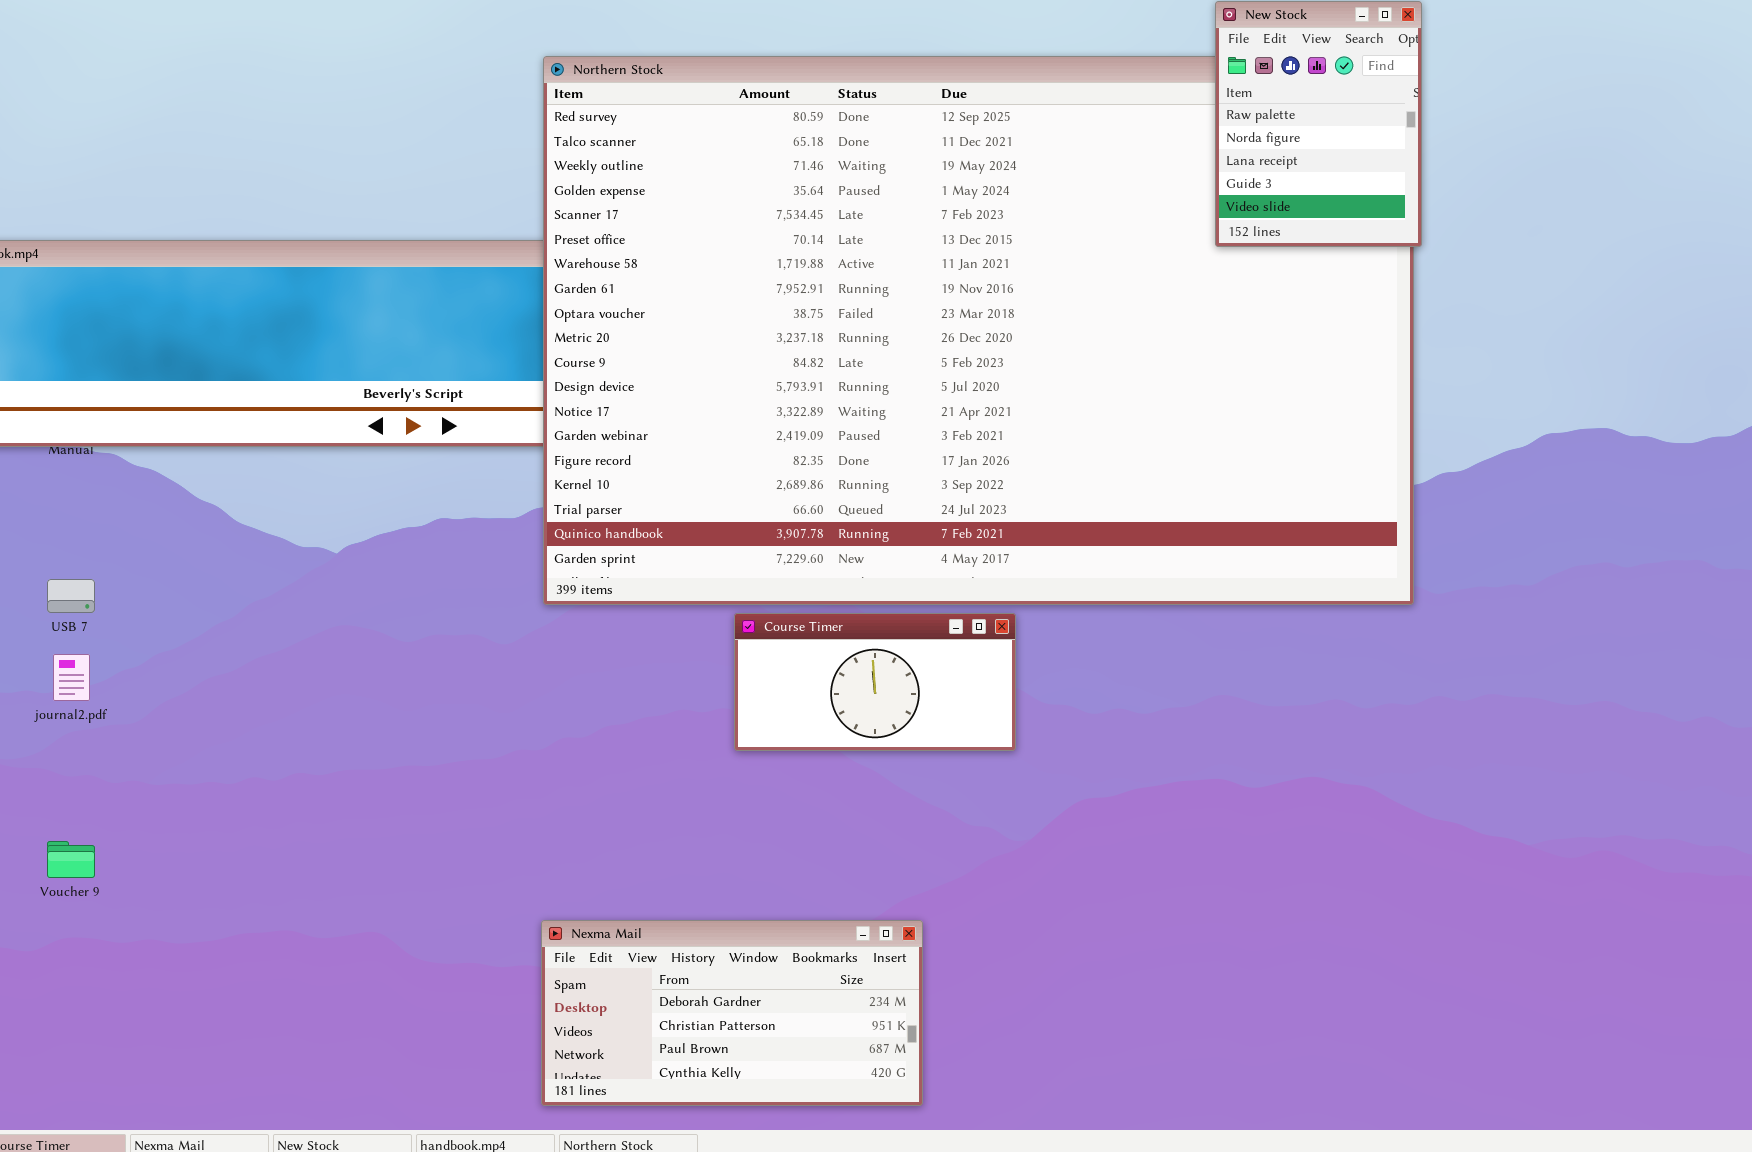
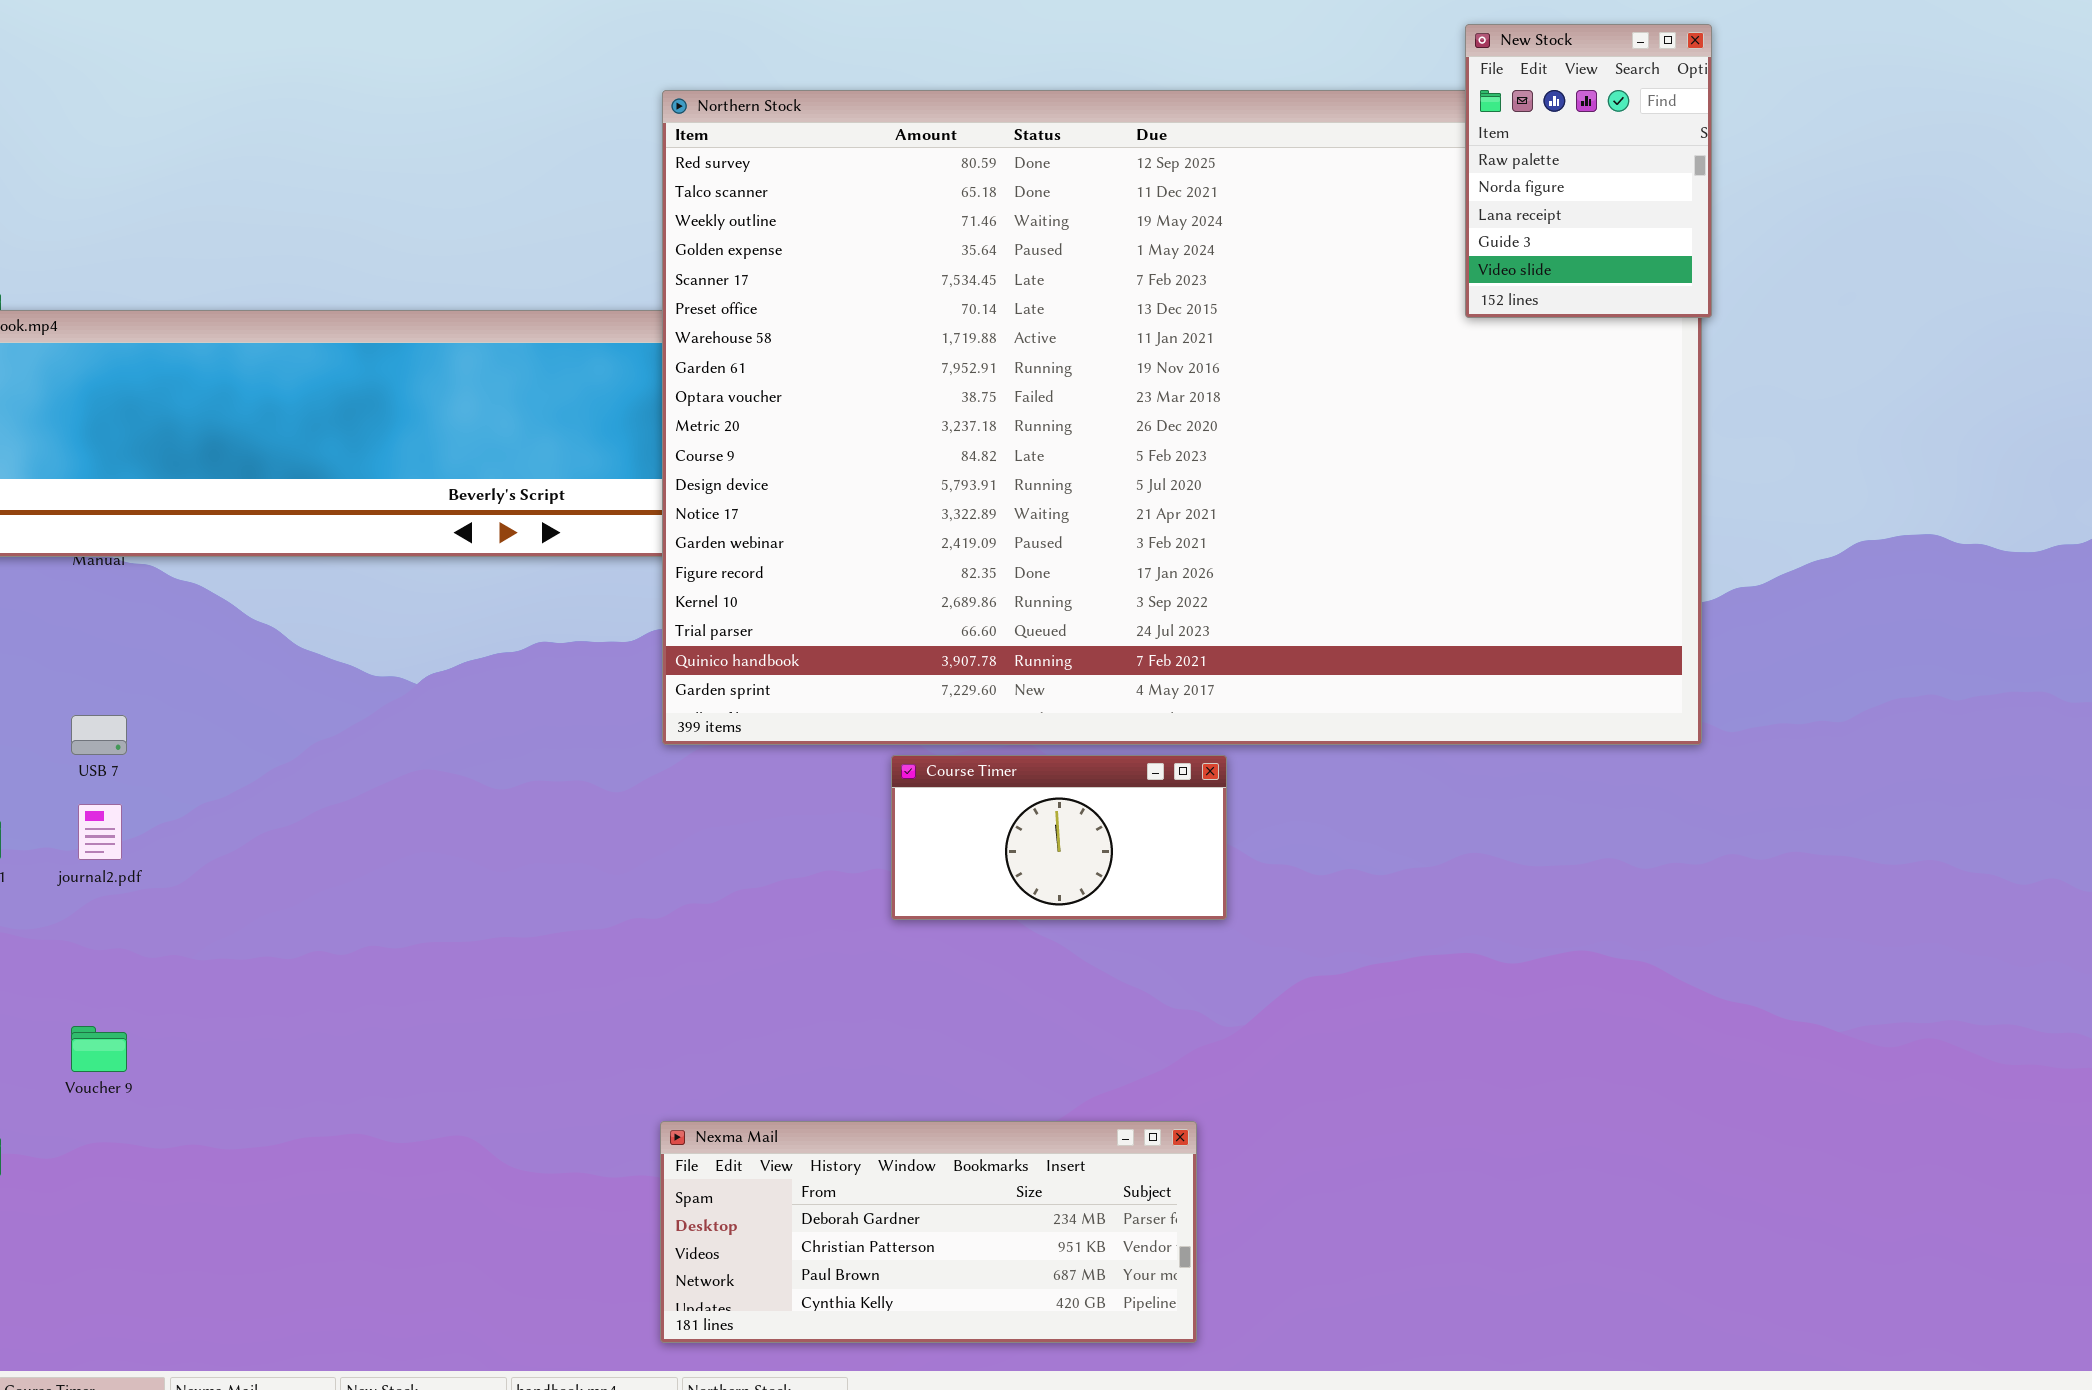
Nexma Mail: [541,920,923,1106] -> [660,1121,1197,1343], resized

